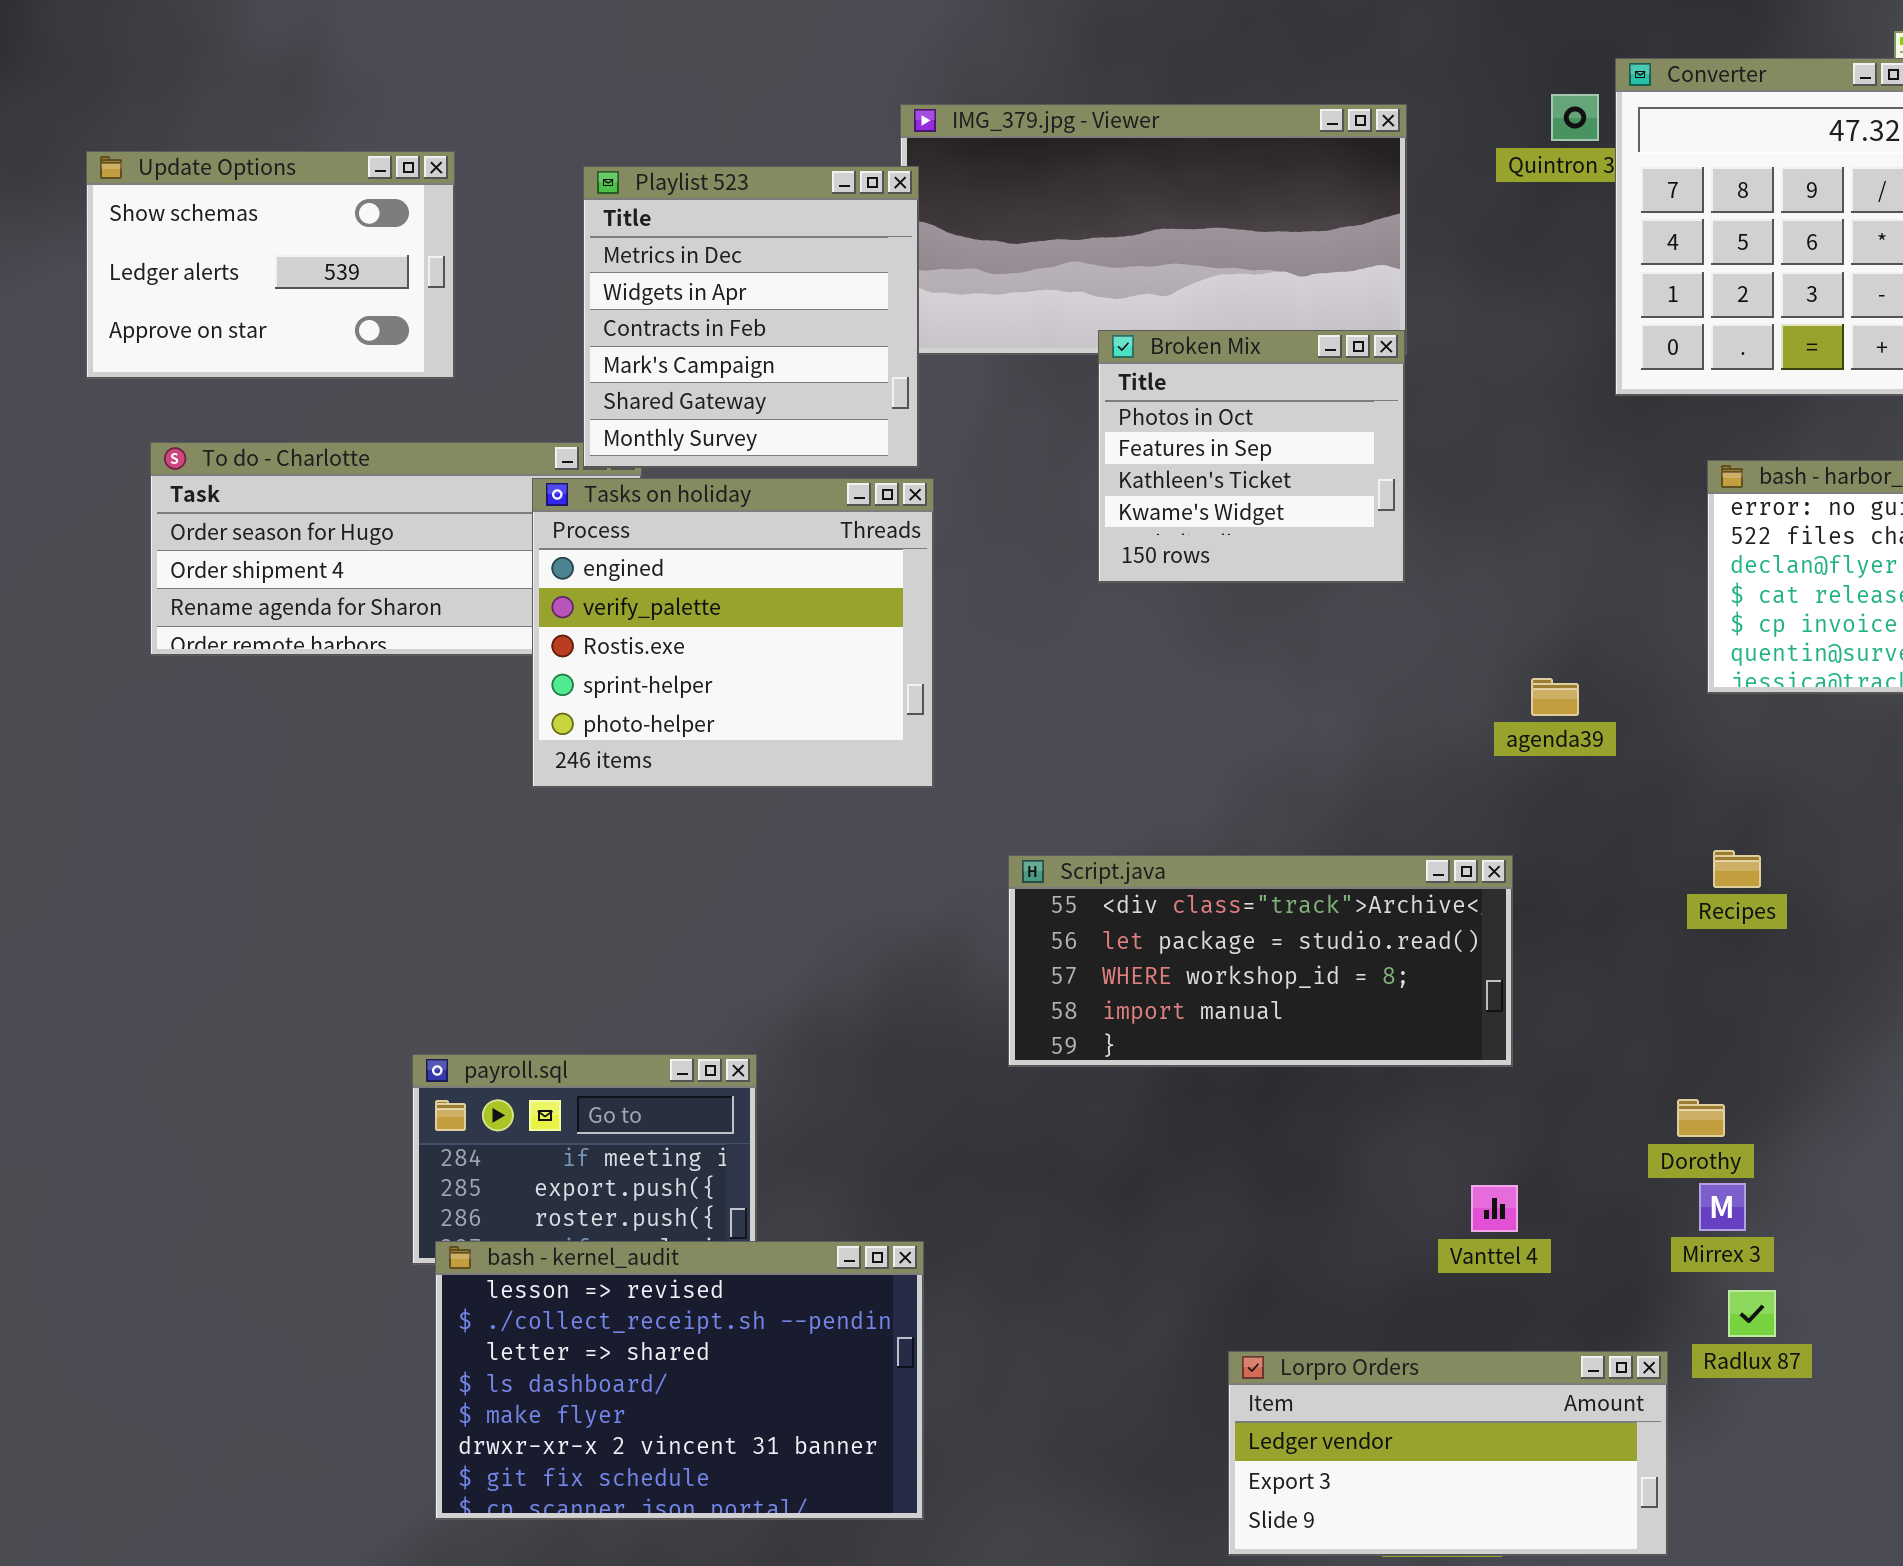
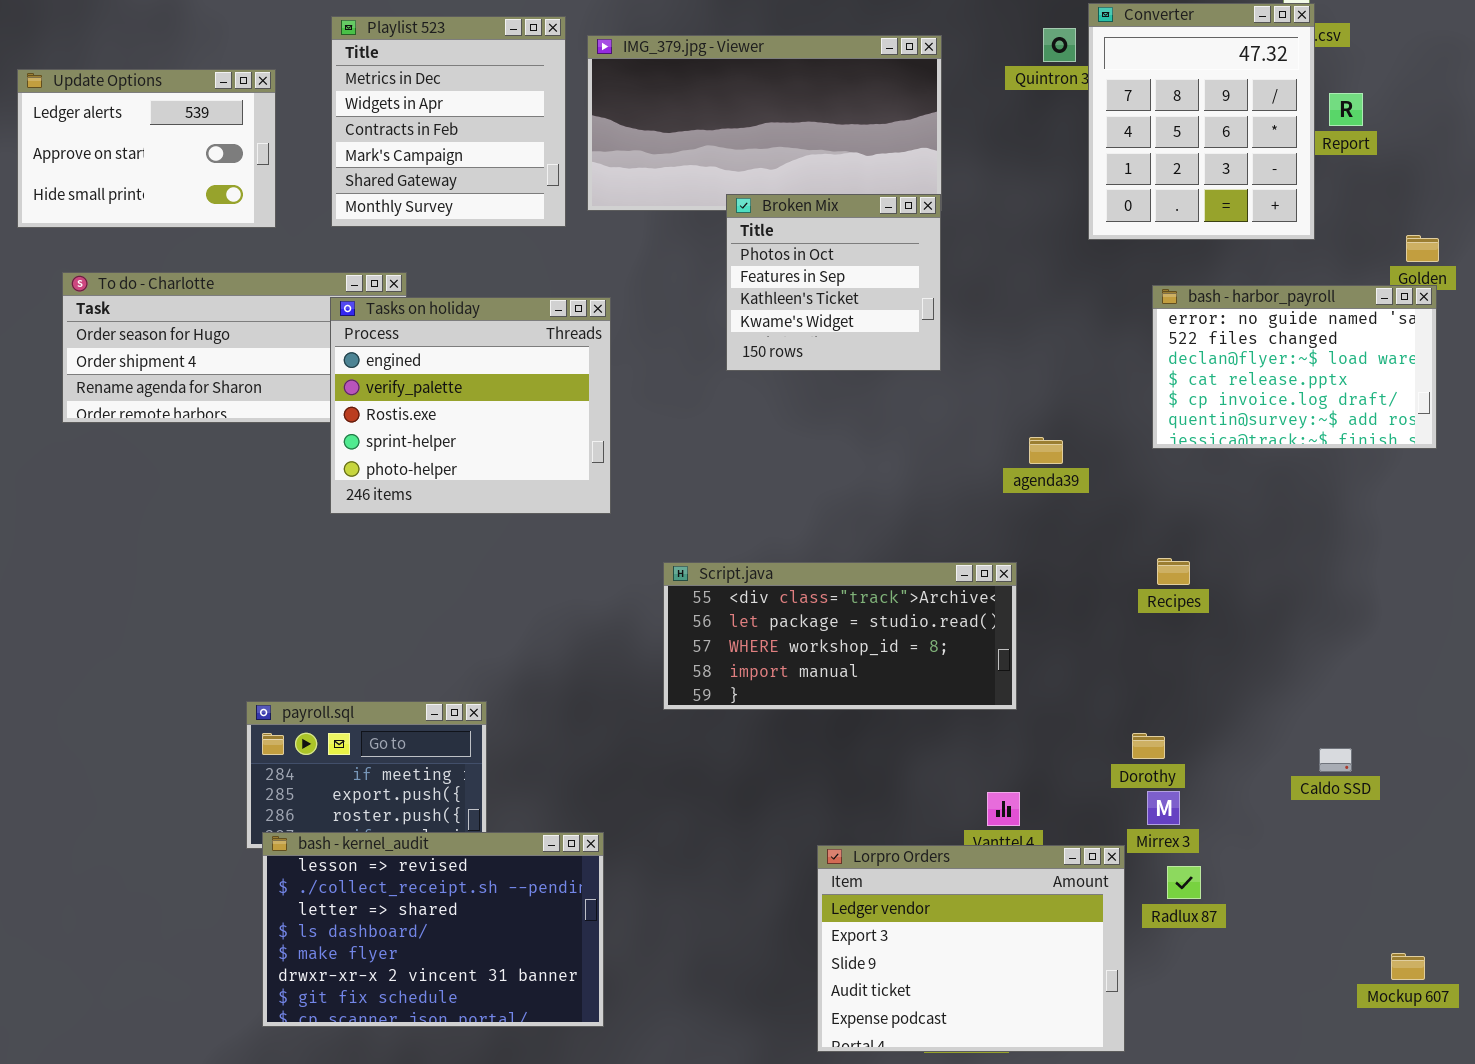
Update Options: [86,151,455,379] -> [17,69,276,228], scrolled down 1 row
Playlist 523: [583,166,919,468] -> [331,16,566,227], moved
Lorpro Orders: [1228,1351,1668,1556] -> [817,845,1125,1052], resized

